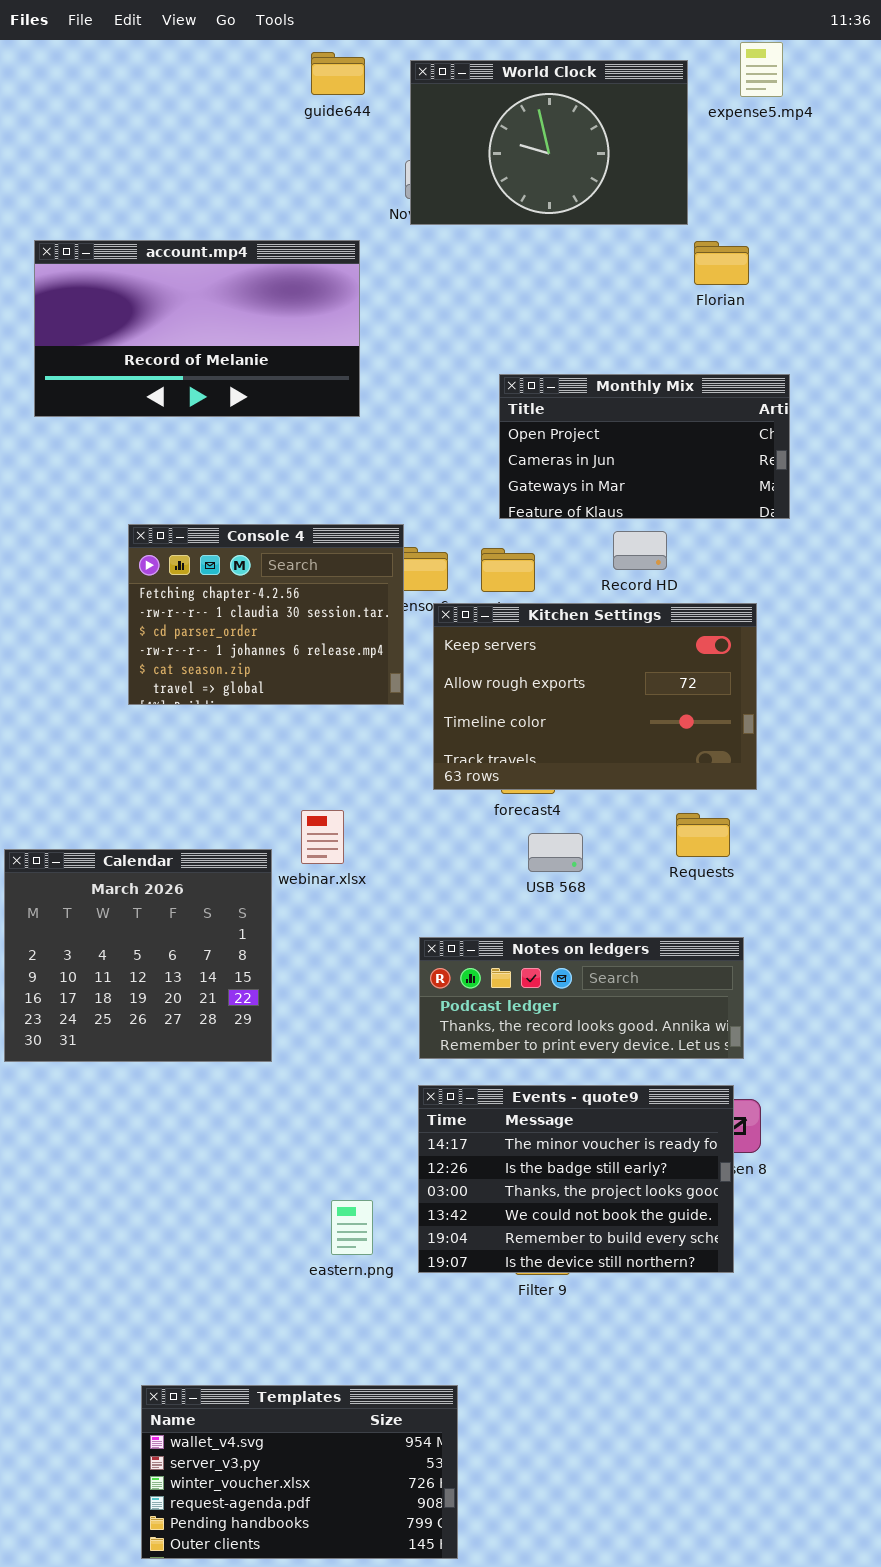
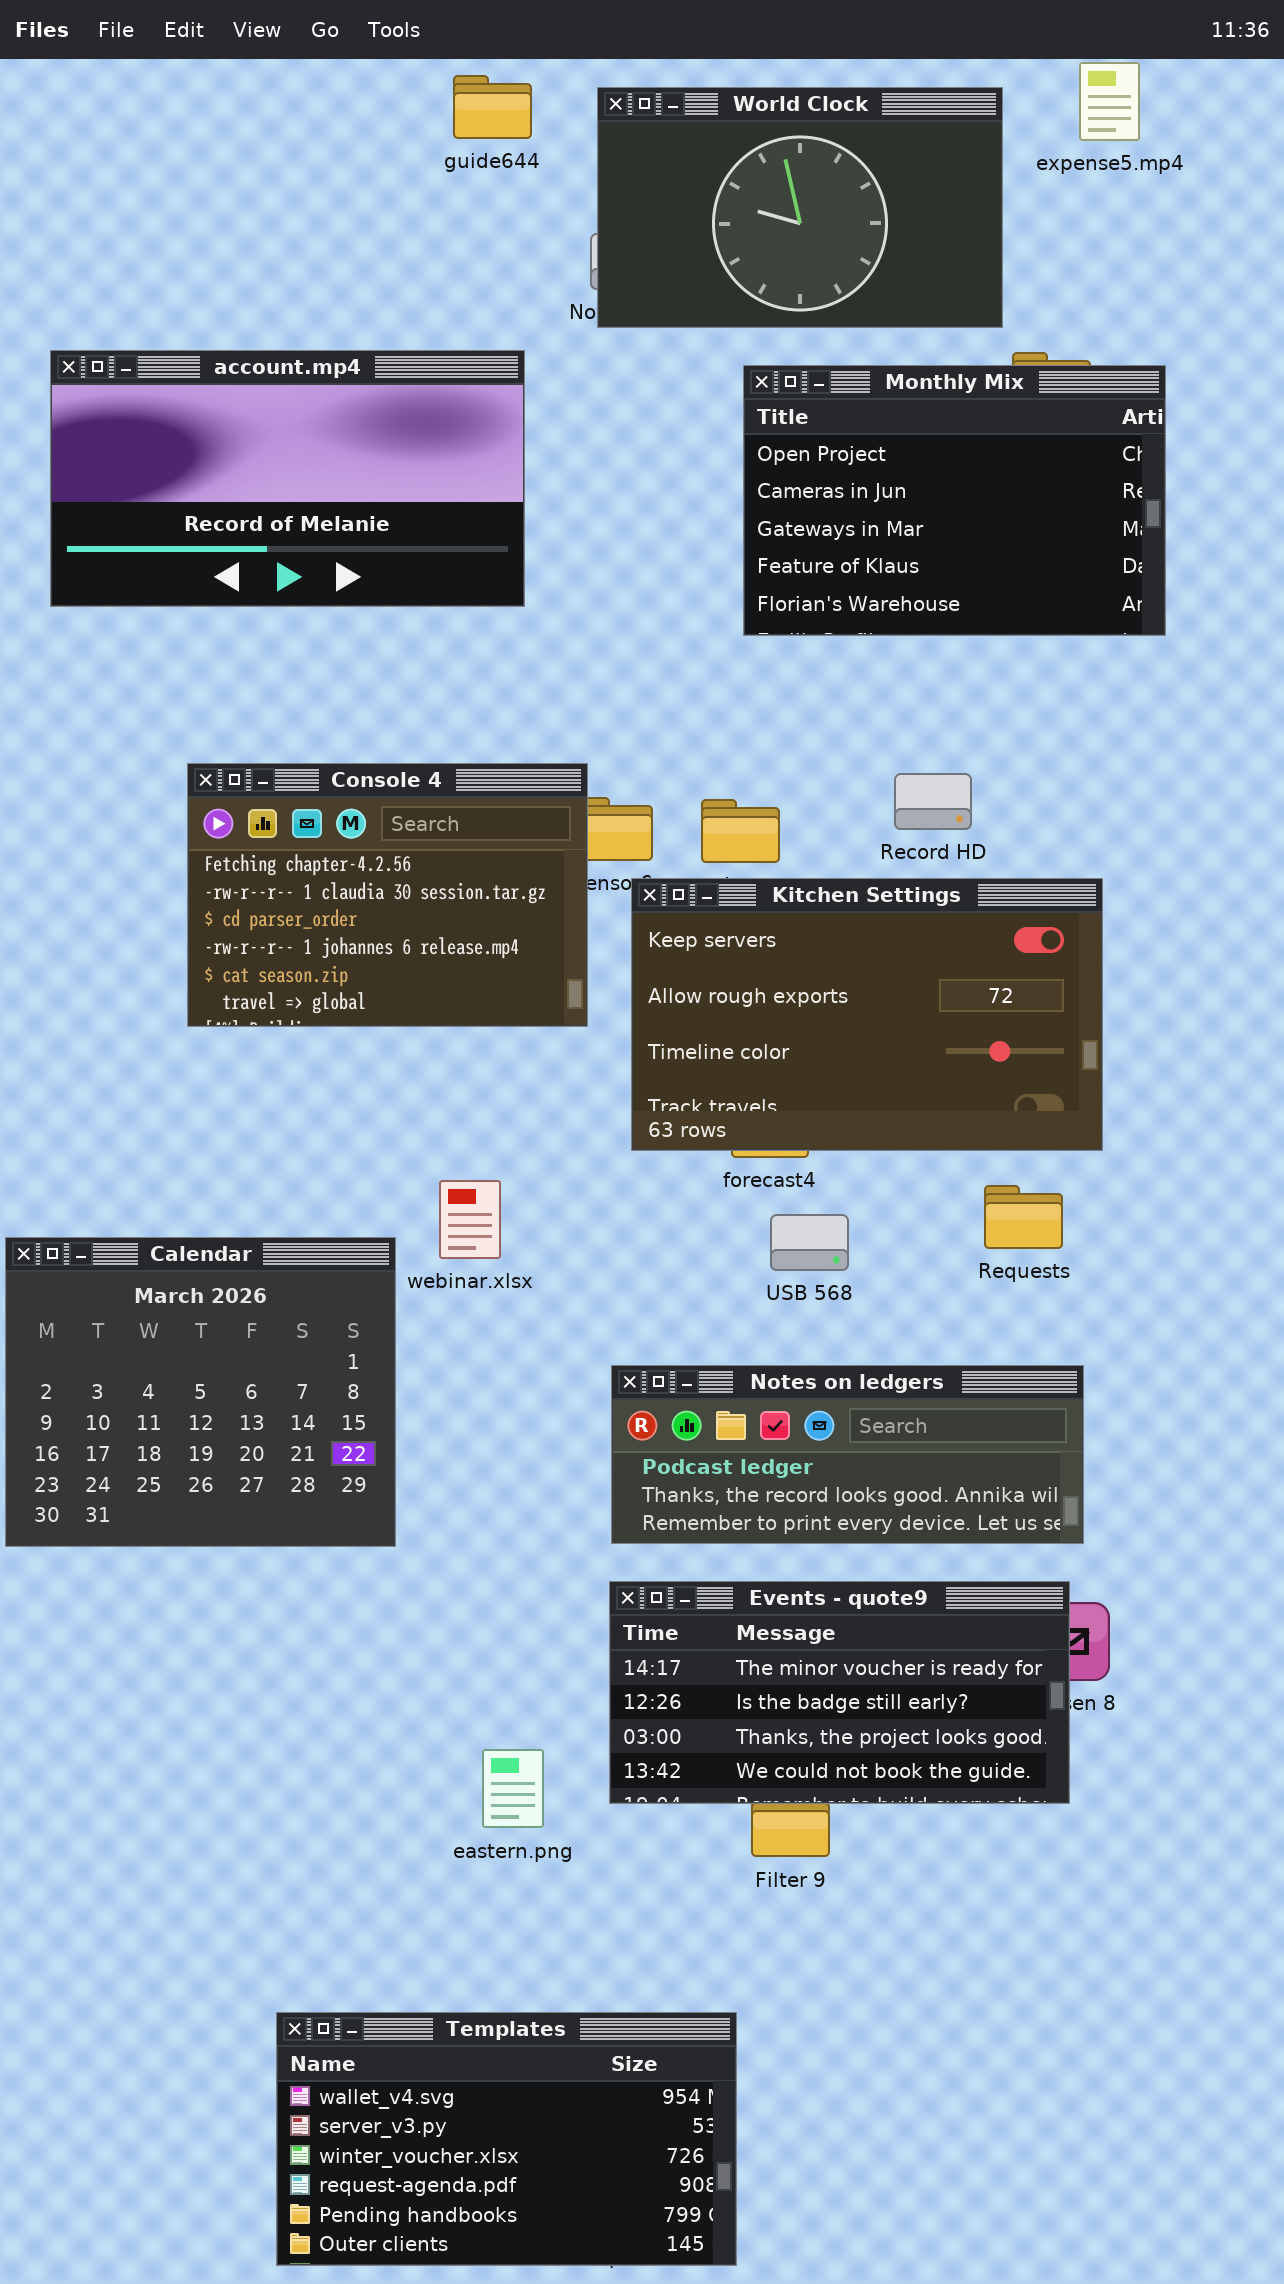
Monthly Mix: [499,374,790,519] -> [743,365,1166,636], moved, resized
Events - quote9: [418,1085,734,1273] -> [609,1581,1070,1804], resized
Templates: [141,1385,458,1559] -> [276,2012,737,2266], moved

